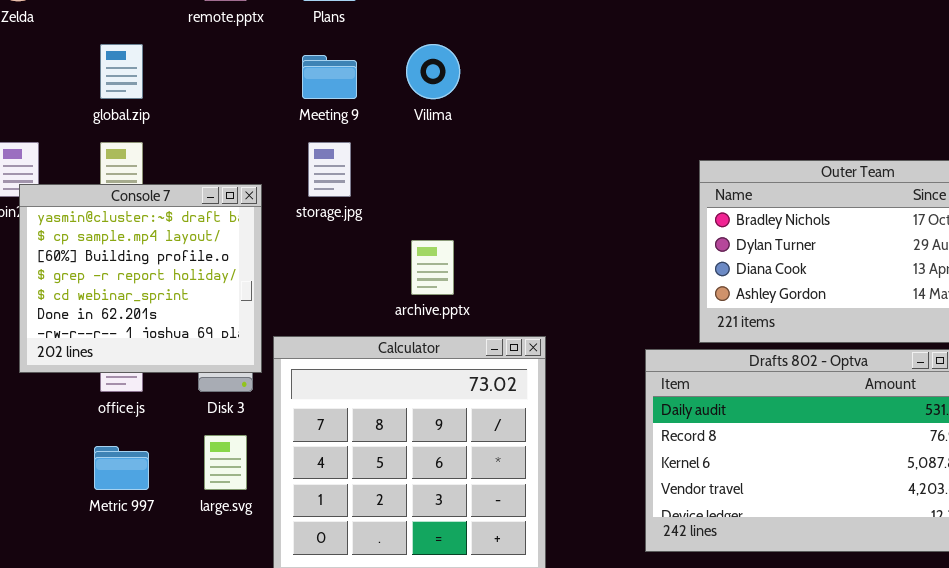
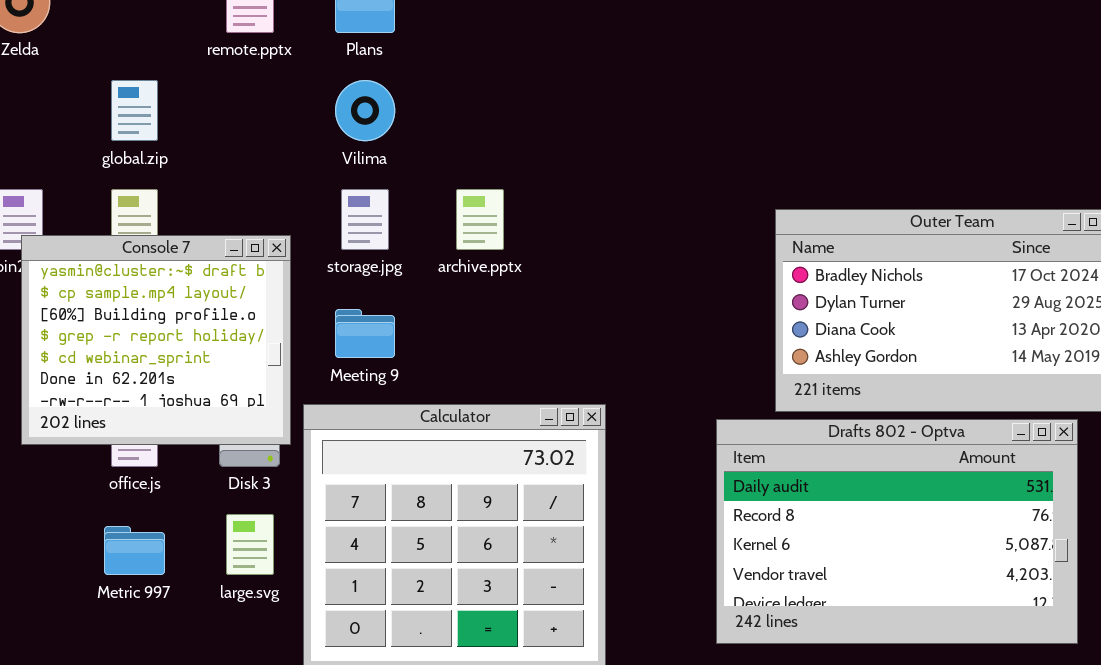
Vilima: [406,44,460,99] -> [335,80,395,141], moved
Meeting 9: [302,55,357,99] -> [335,309,395,358], moved
archive.pptx: [411,240,454,295] -> [456,189,504,250], moved

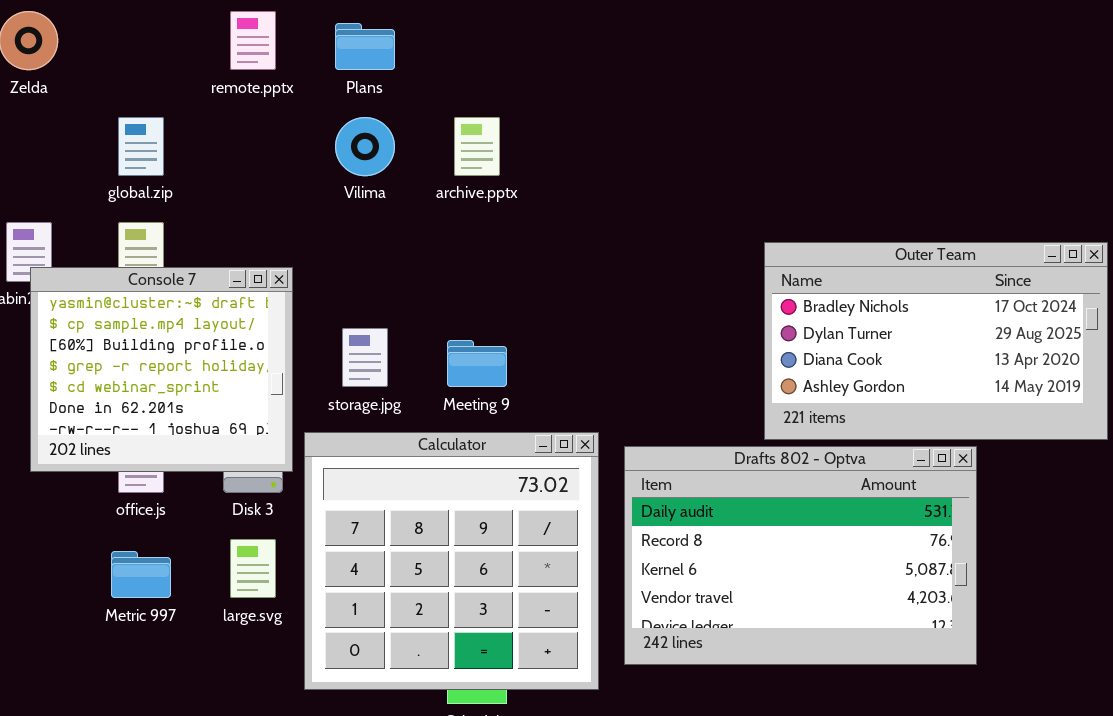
storage.jpg: [341,189,389,250] -> [342,328,388,387], moved
archive.pptx: [456,189,504,250] -> [454,117,500,176], moved
Meeting 9: [335,309,395,358] -> [447,340,507,387], moved
Drafts 802 - Optva: [716,419,1078,644] -> [624,446,977,665], moved

